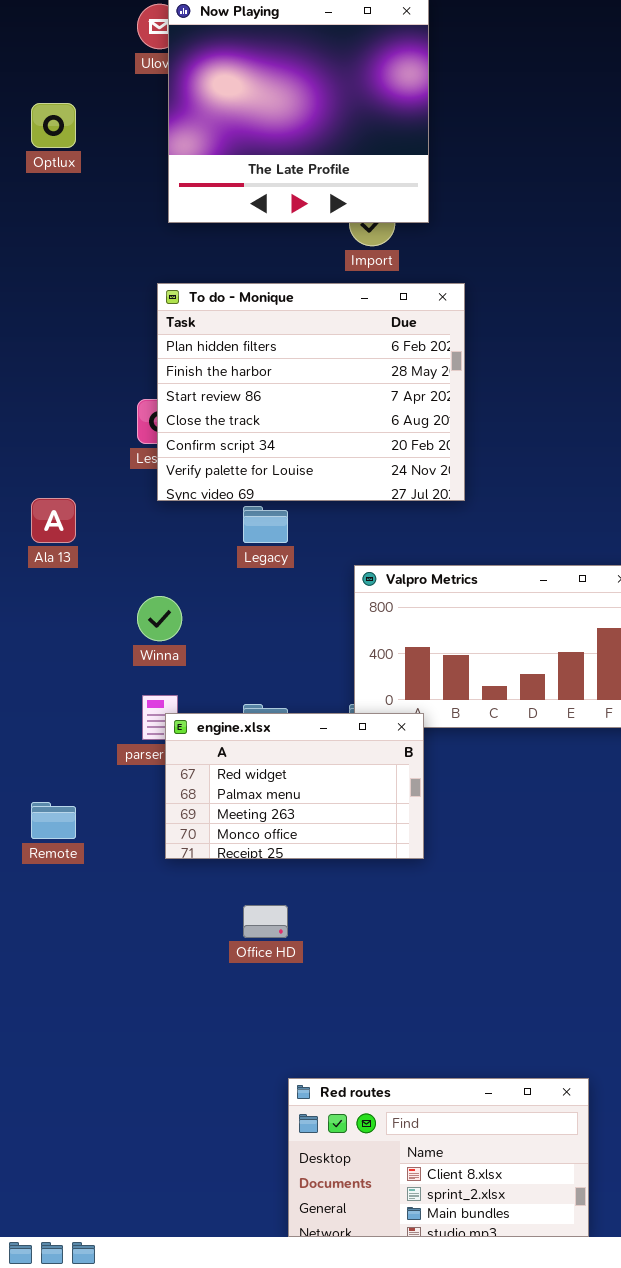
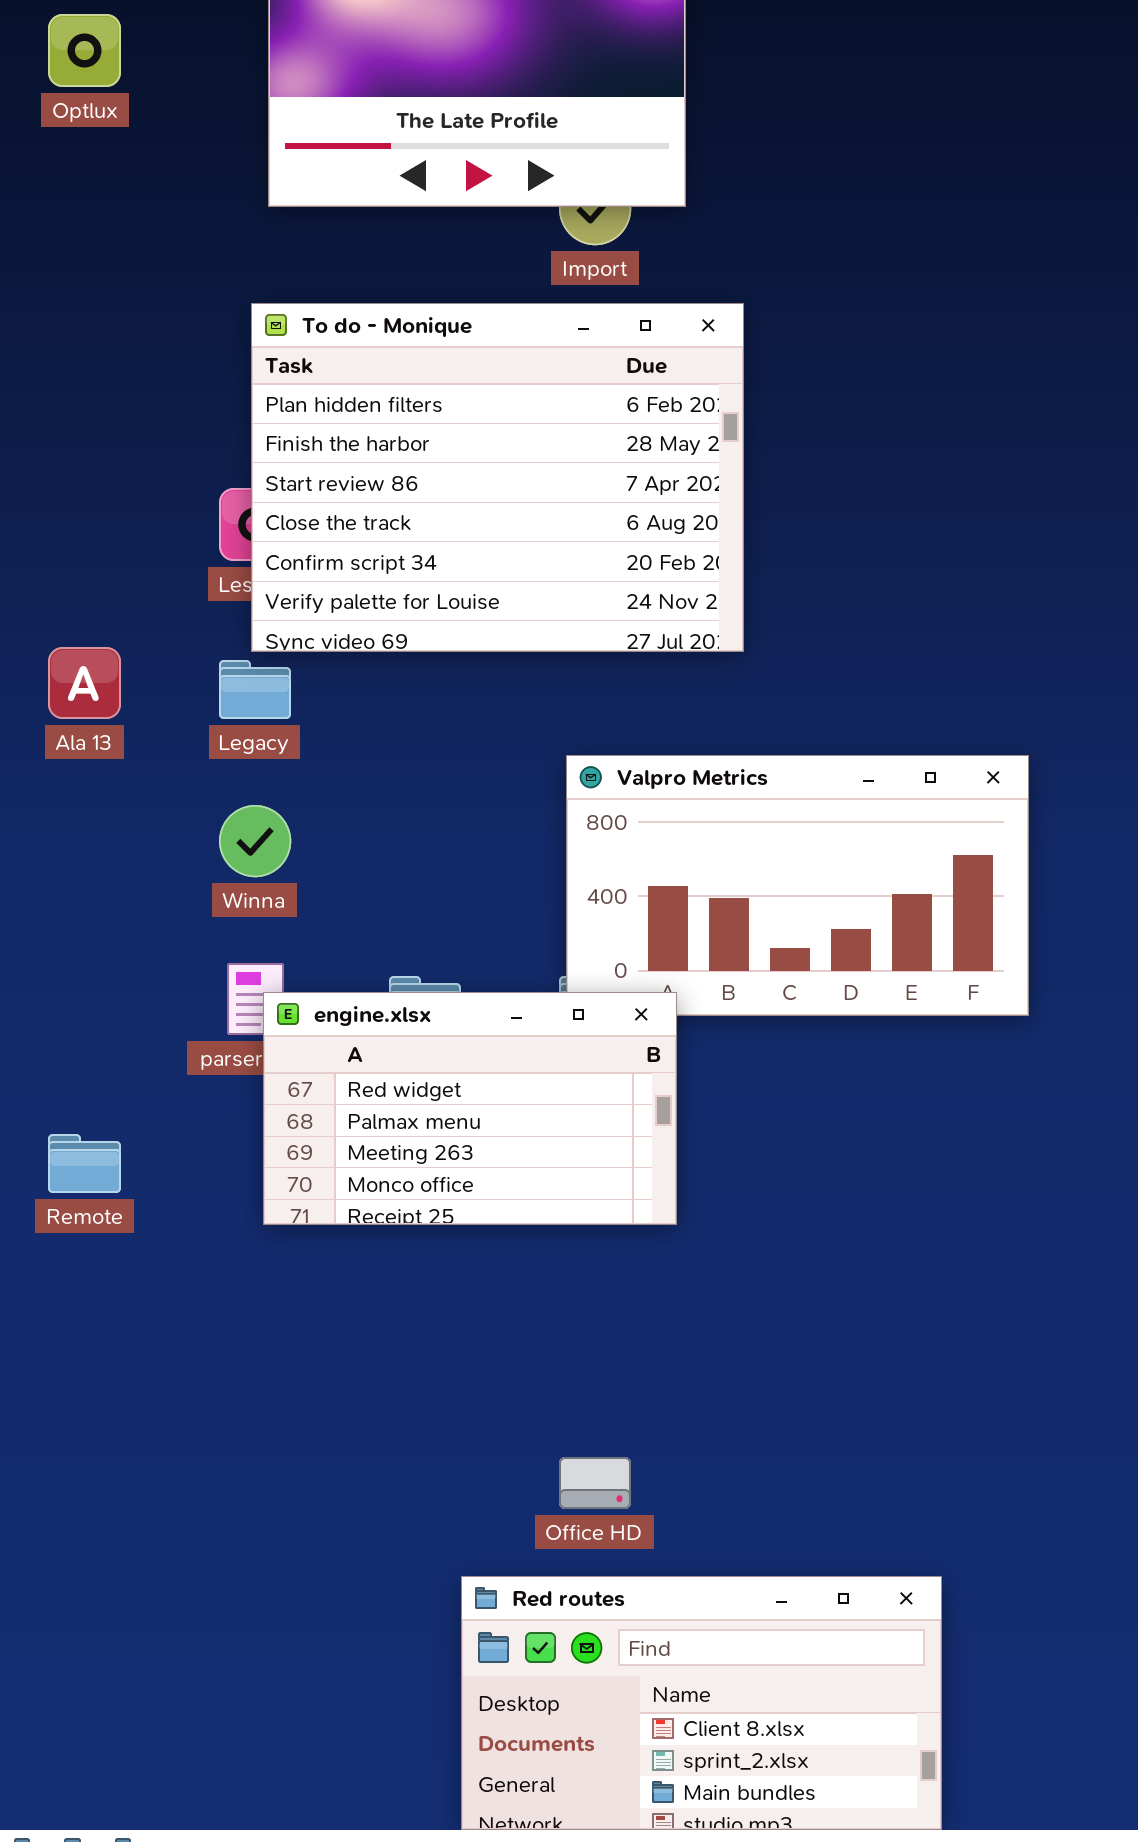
Legacy: [243,506,288,543] -> [219,660,291,719], moved
Office HD: [243,905,288,938] -> [559,1457,631,1509], moved

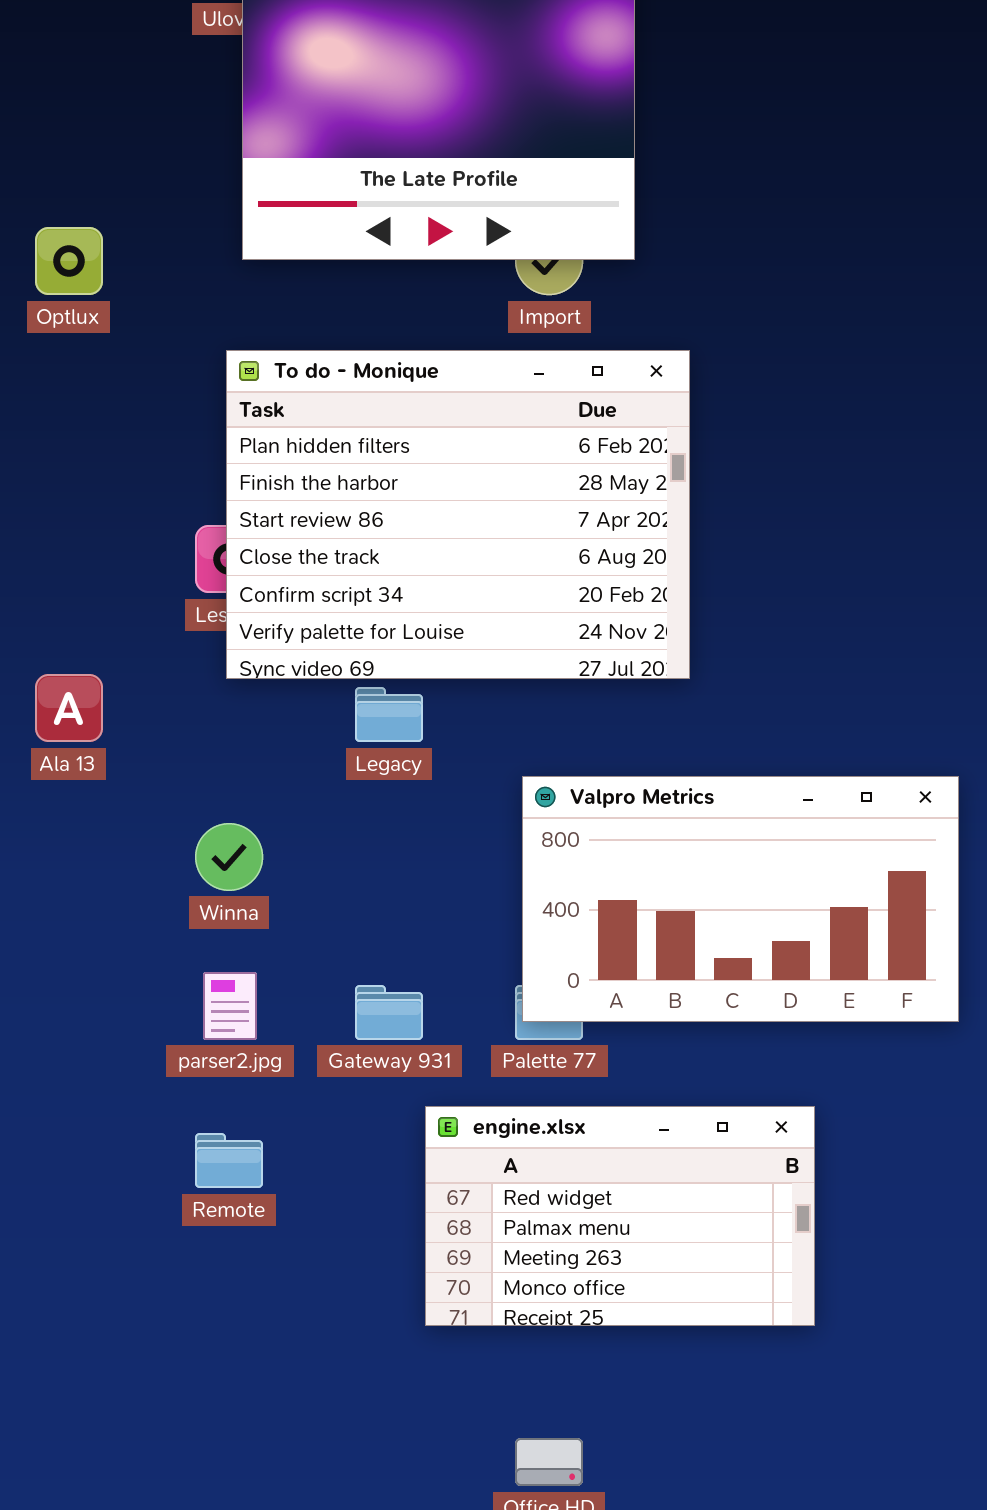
Optlux: [48,14,121,87] -> [35,227,103,295], moved
Legacy: [219,660,291,719] -> [355,687,423,742], moved
engine.xlsx: [263,992,677,1225] -> [425,1106,815,1326], moved
Remote: [48,1134,121,1193] -> [195,1133,263,1188], moved

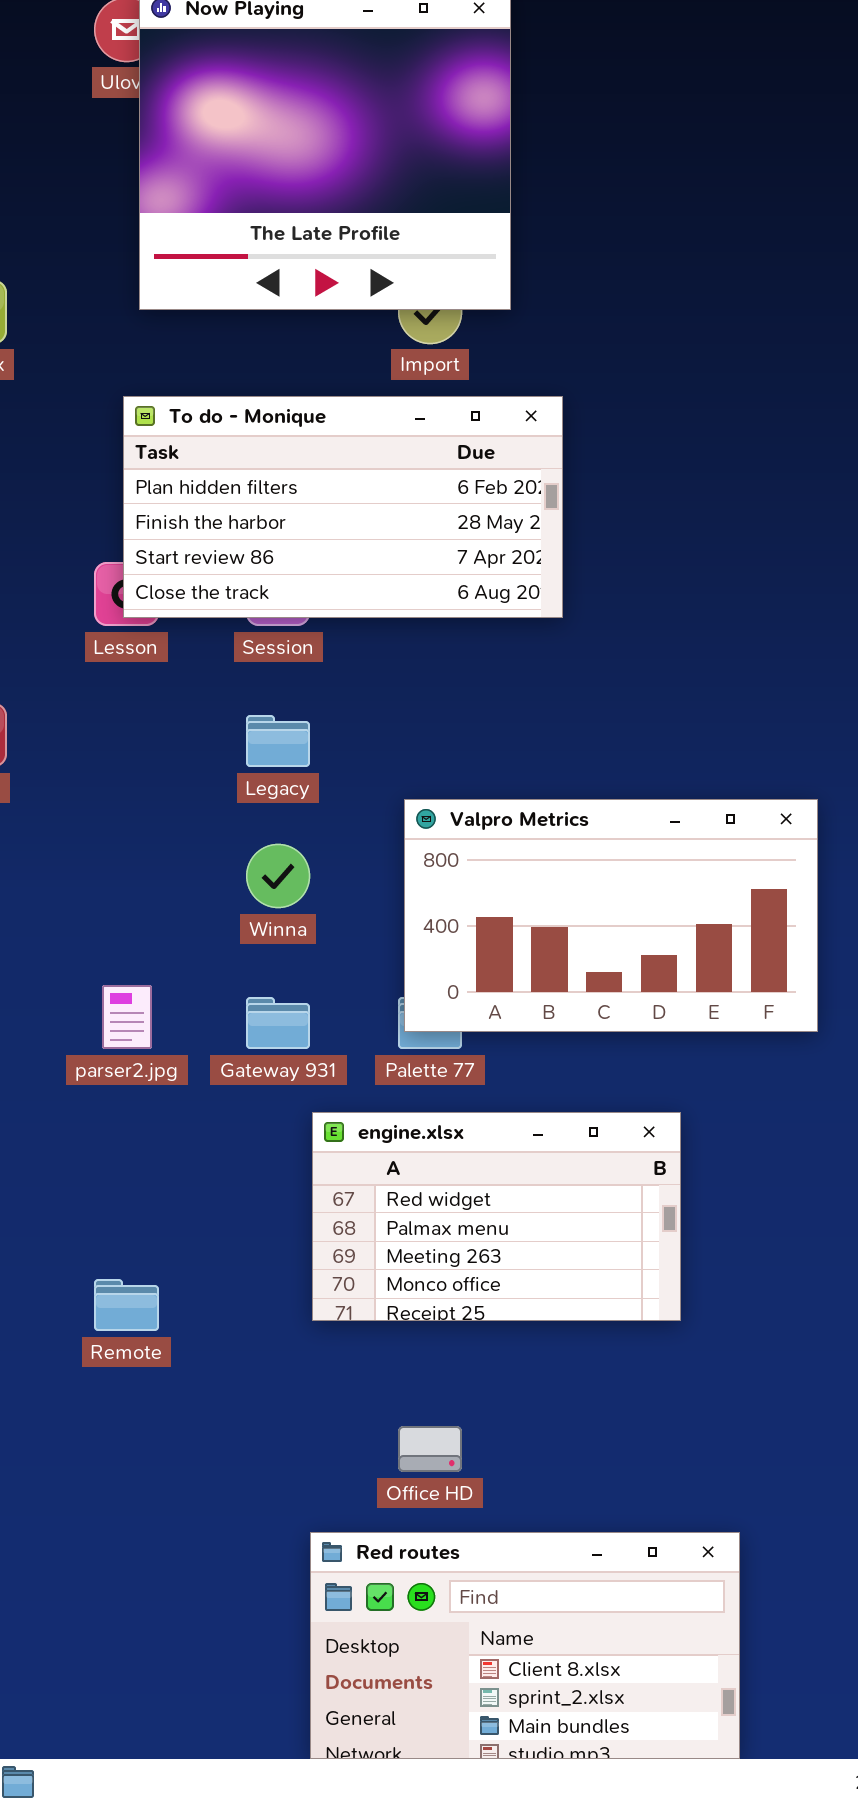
To do - Monique: [226,350,690,679] -> [123,396,563,618], resized
Winna: [195,823,263,891] -> [246,844,310,908], moved
Remote: [195,1133,263,1188] -> [94,1279,159,1331], moved

